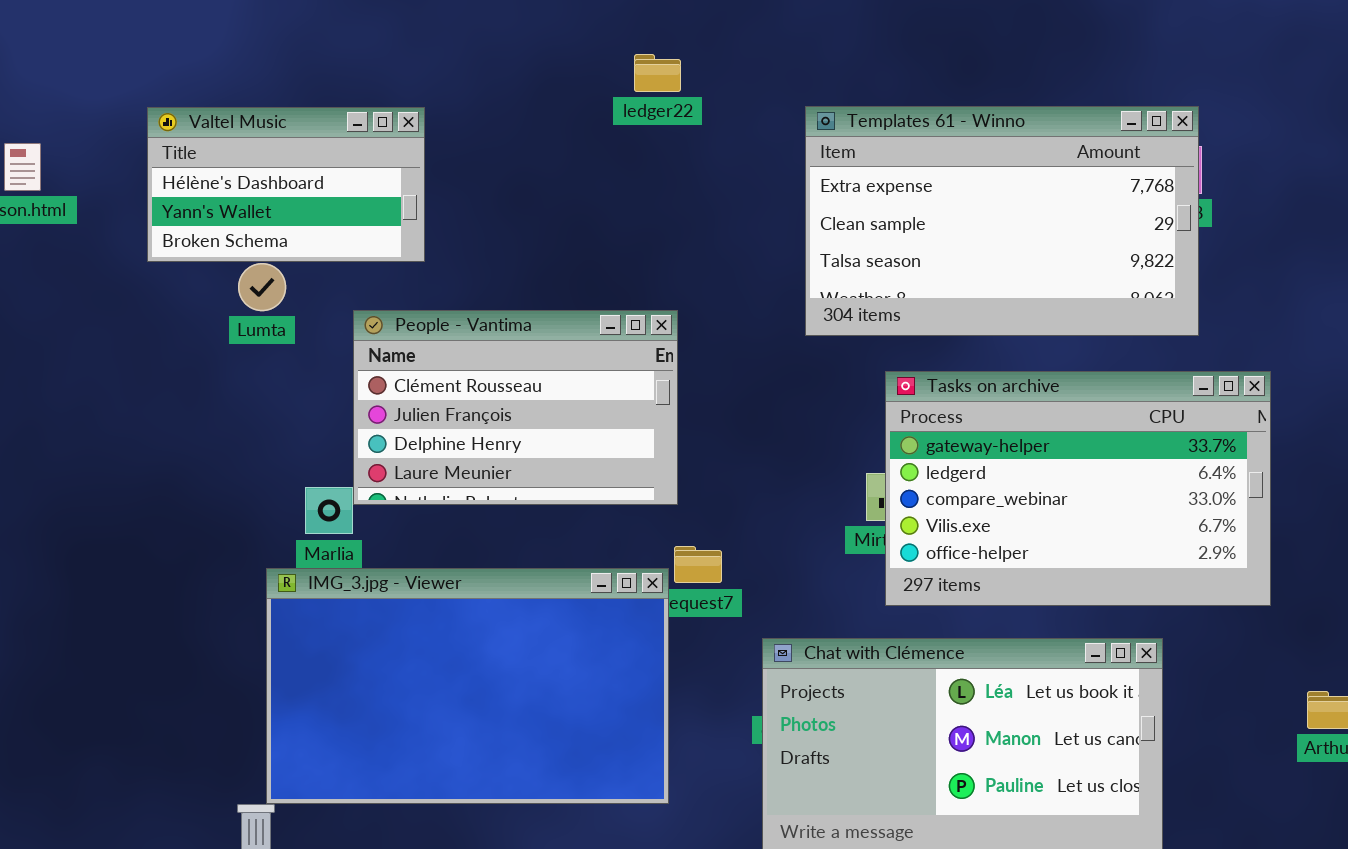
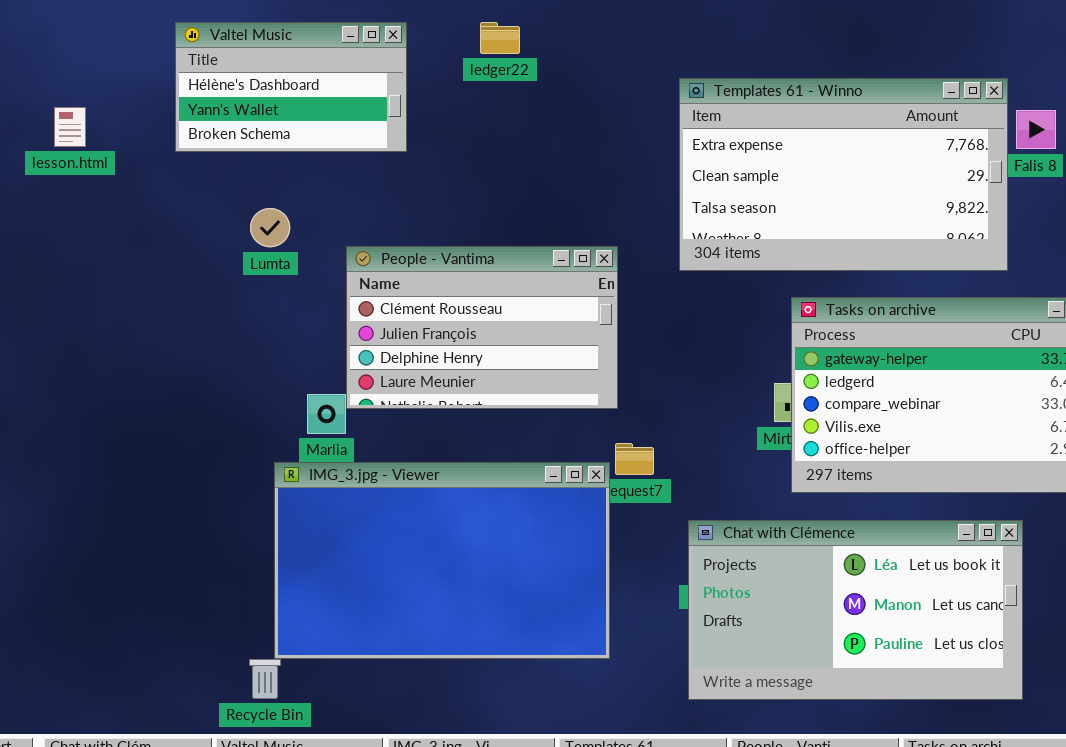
ledger22: [634,54,681,92] -> [480,22,520,54], moved
Templates 61 - Winno: [805,106,1199,336] -> [679,78,1008,271], moved
Valtel Music: [147,107,425,262] -> [175,22,407,152], moved

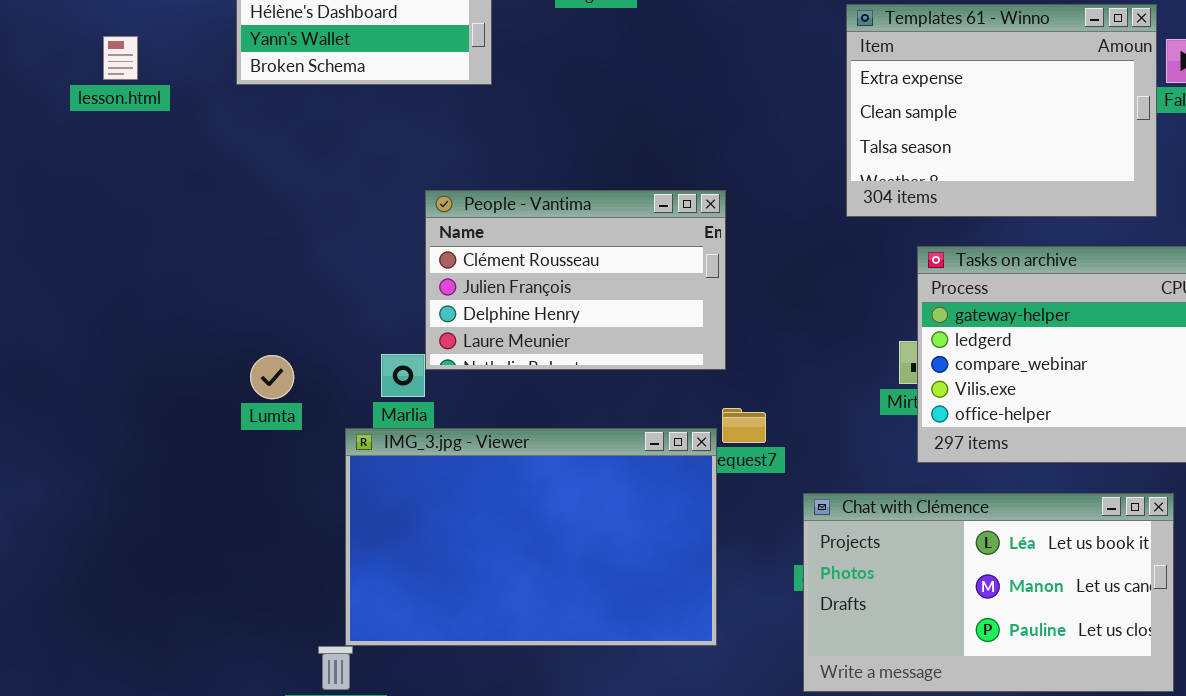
Templates 61 - Winno: [679,78,1008,271] -> [846,4,1157,217], resized
Lumta: [250,208,290,247] -> [250,355,294,399], moved

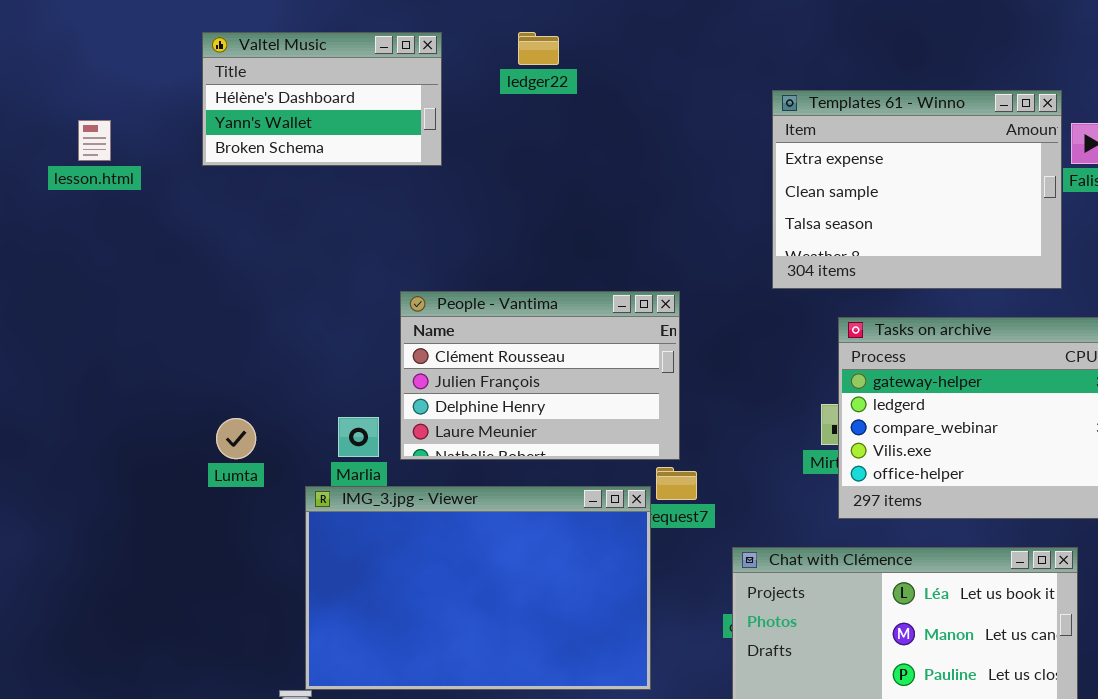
People - Vantima: [425,190,726,370] -> [400,291,680,460], moved

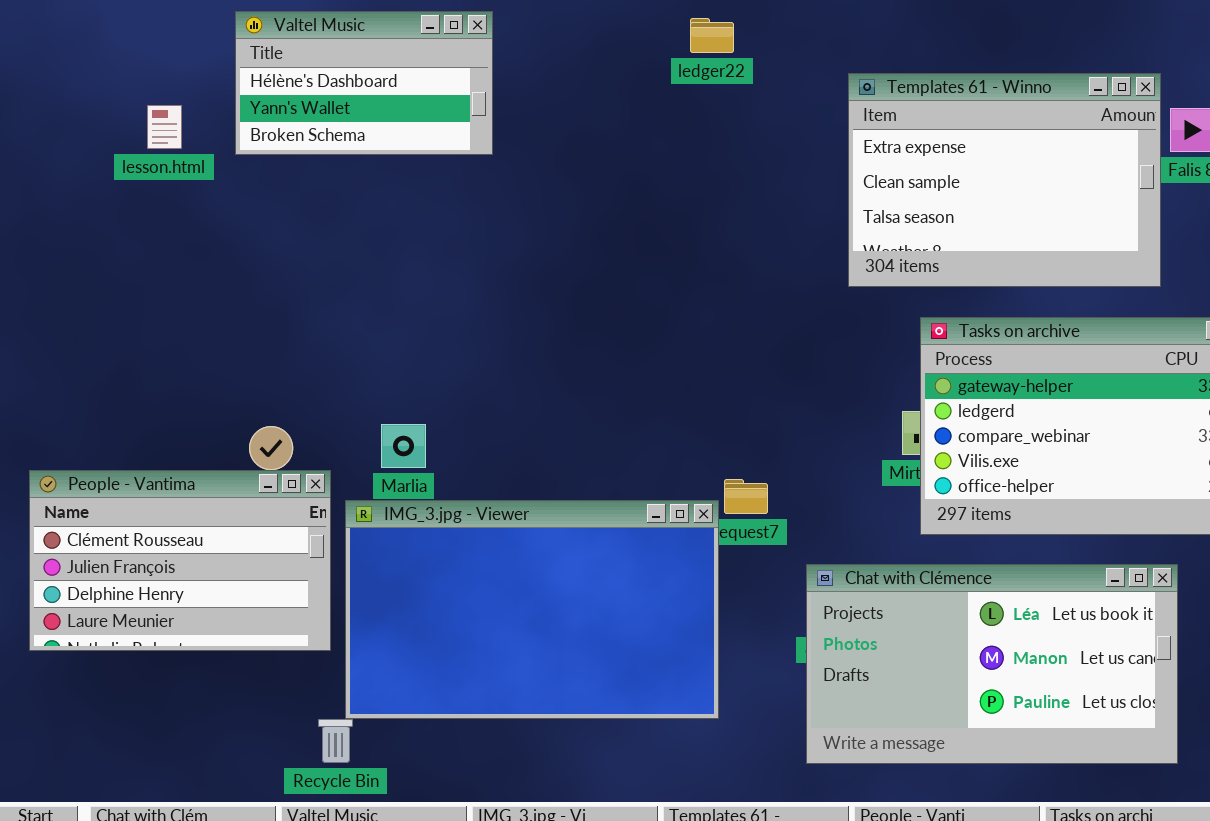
ledger22: [518,32,559,65] -> [690,18,734,53], moved
lesson.html: [78,120,111,161] -> [147,105,182,149], moved
People - Vantima: [400,291,680,460] -> [29,470,331,651], moved

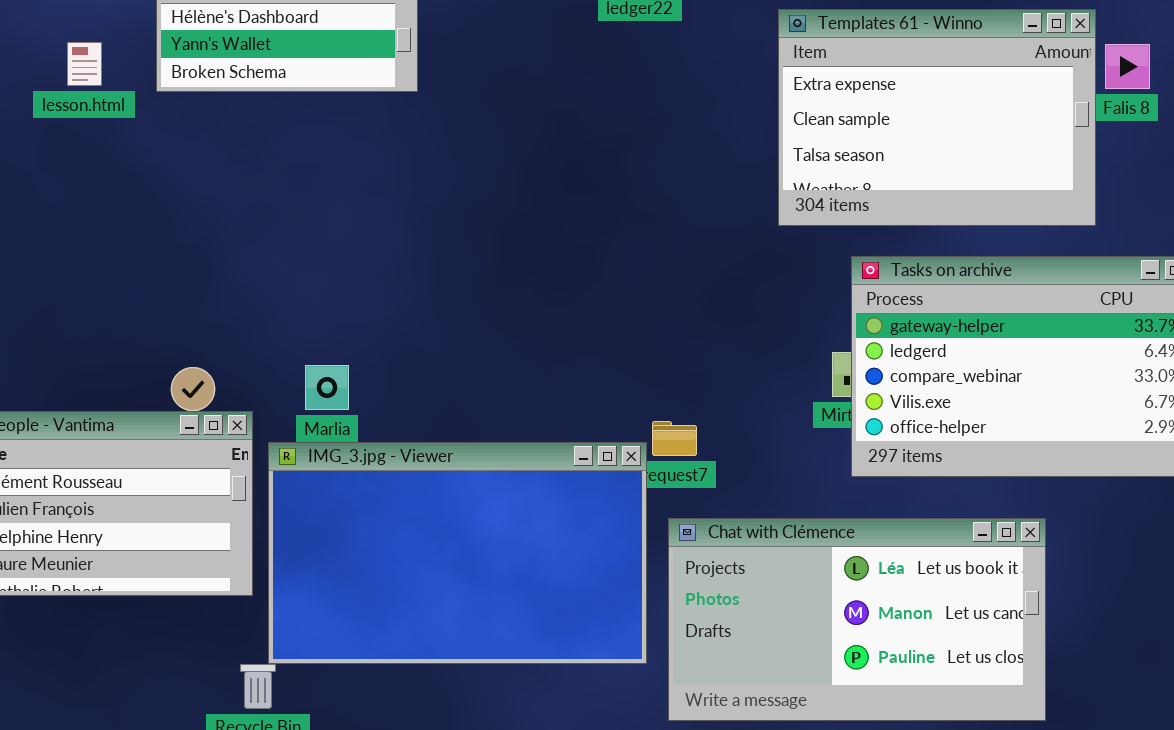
Chat with Clémence: [806,564,1178,764] -> [668,518,1046,721], moved

